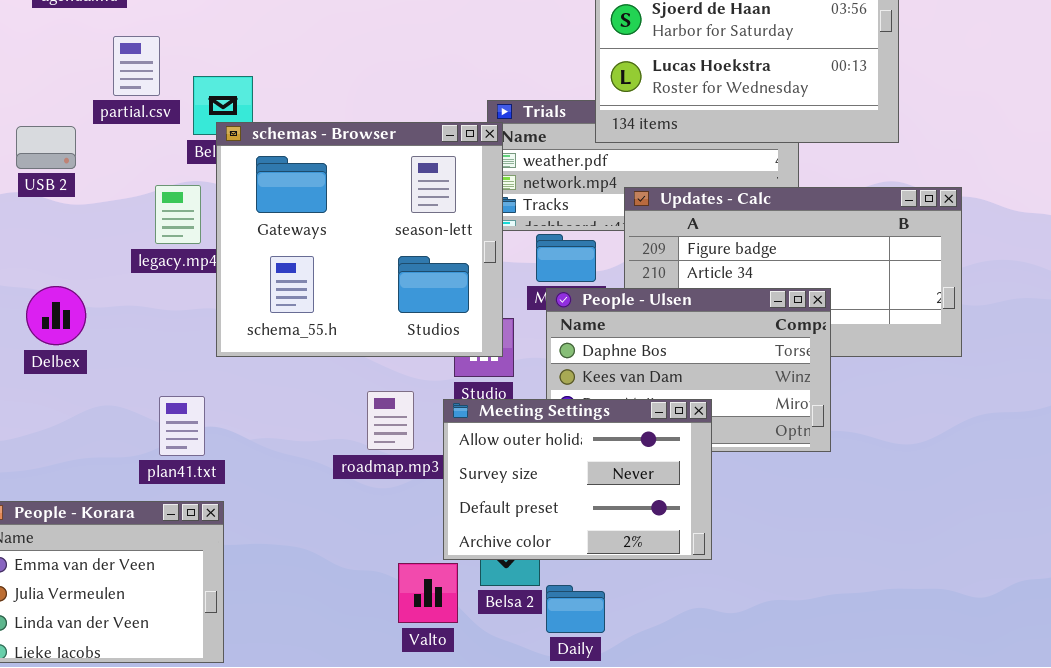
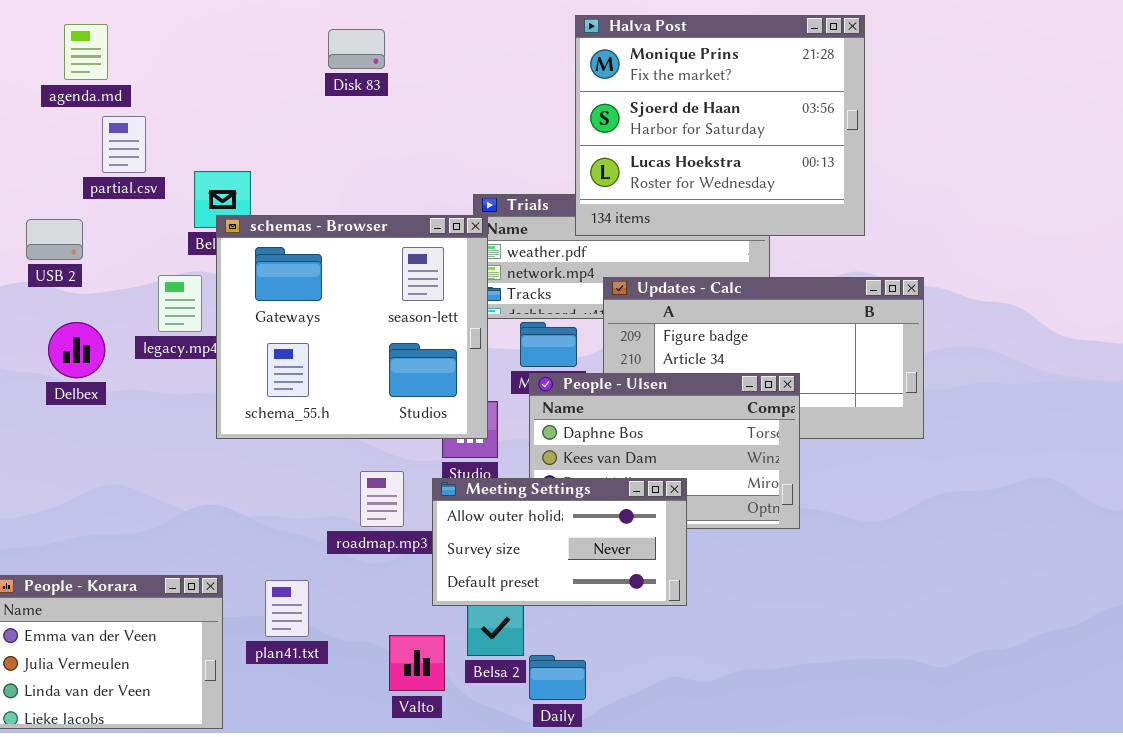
partial.csv: [113,36,160,96] -> [102,116,146,173], moved
Delbex: [26,286,86,345] -> [48,322,105,378], moved
plan41.txt: [159,396,205,456] -> [265,580,309,637], moved
Meeting Settings: [443,399,712,560] -> [432,478,687,606], resized

